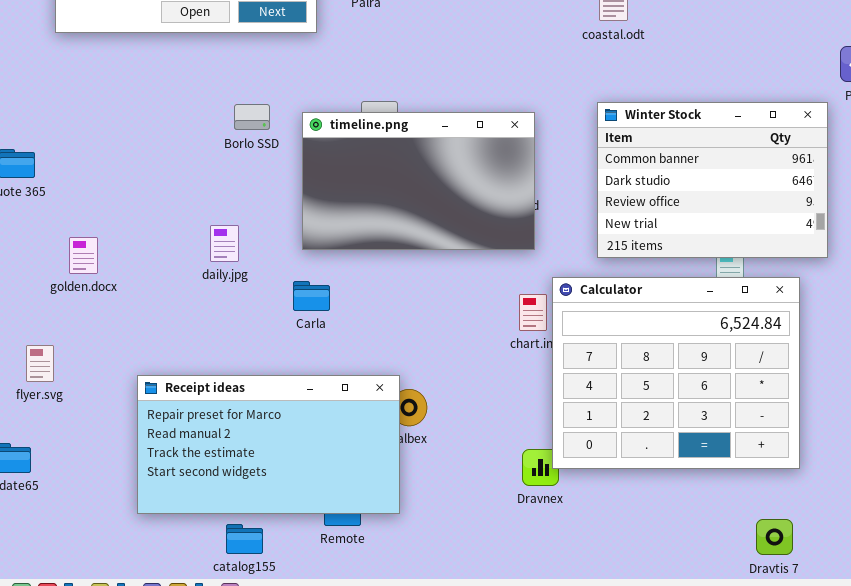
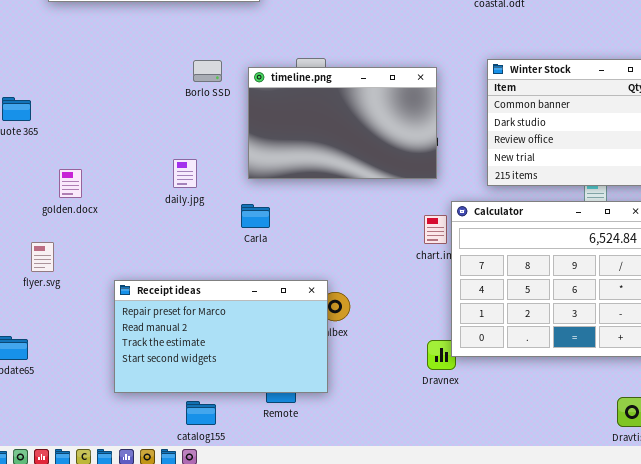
flyer.svg: [26,345,54,382] -> [31,242,54,272], moved

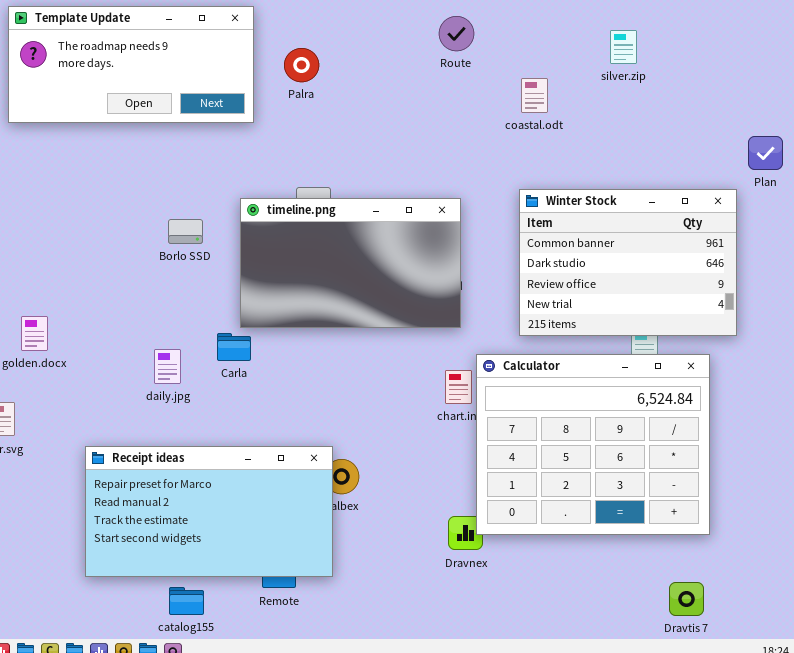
Borlo SSD: [193,60,222,82] -> [168,219,203,244], moved
daily.jpg: [173,159,197,188] -> [154,349,181,384], moved
Carla: [241,204,270,228] -> [217,333,251,361], moved

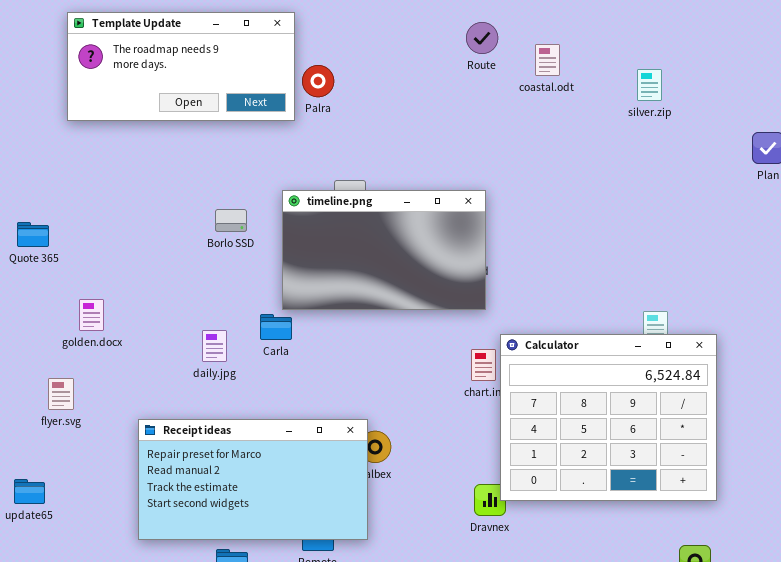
silver.zip: [610,30,637,64] -> [637,69,662,101], moved
Palra: [284,48,319,82] -> [302,65,334,97], moved
coastal.odt: [521,78,548,113] -> [535,44,560,76], moved
Winter Stock: [519,189,737,336] -> none, closed

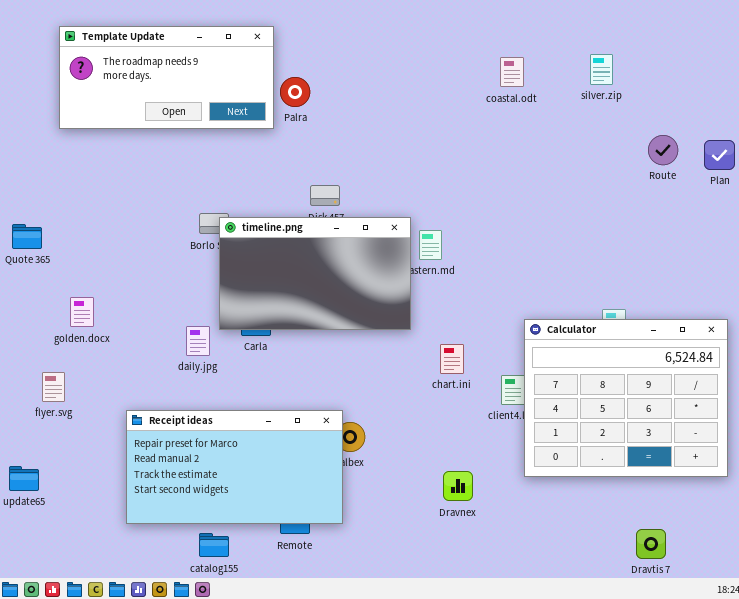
Route: [466,22,498,54] -> [648,135,678,165], moved
silver.zip: [637,69,662,101] -> [590,54,613,85], moved
timeline.png: [282,190,486,310] -> [219,217,411,330], moved
Calculator: [500,334,717,501] -> [524,319,728,477], moved

